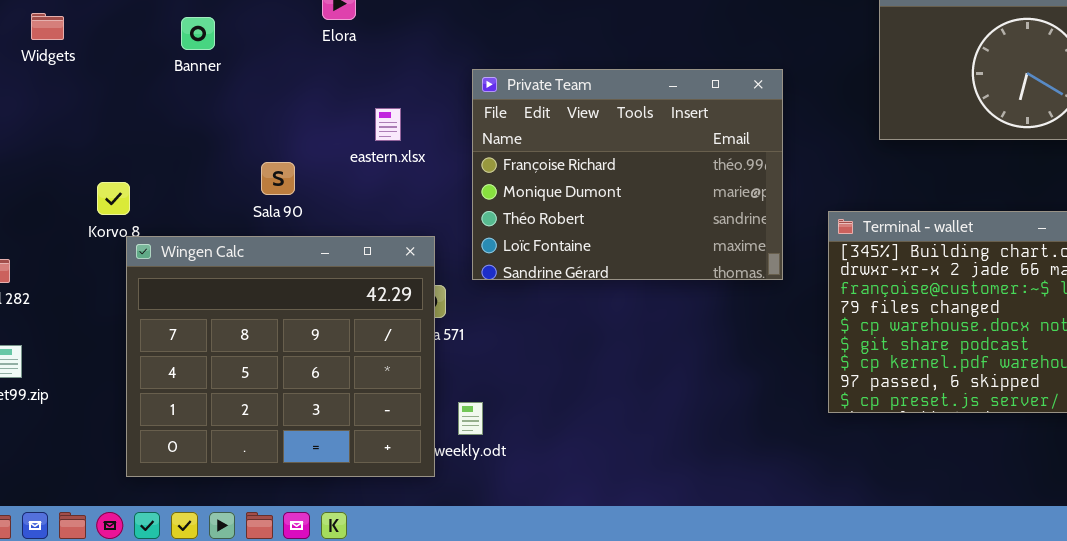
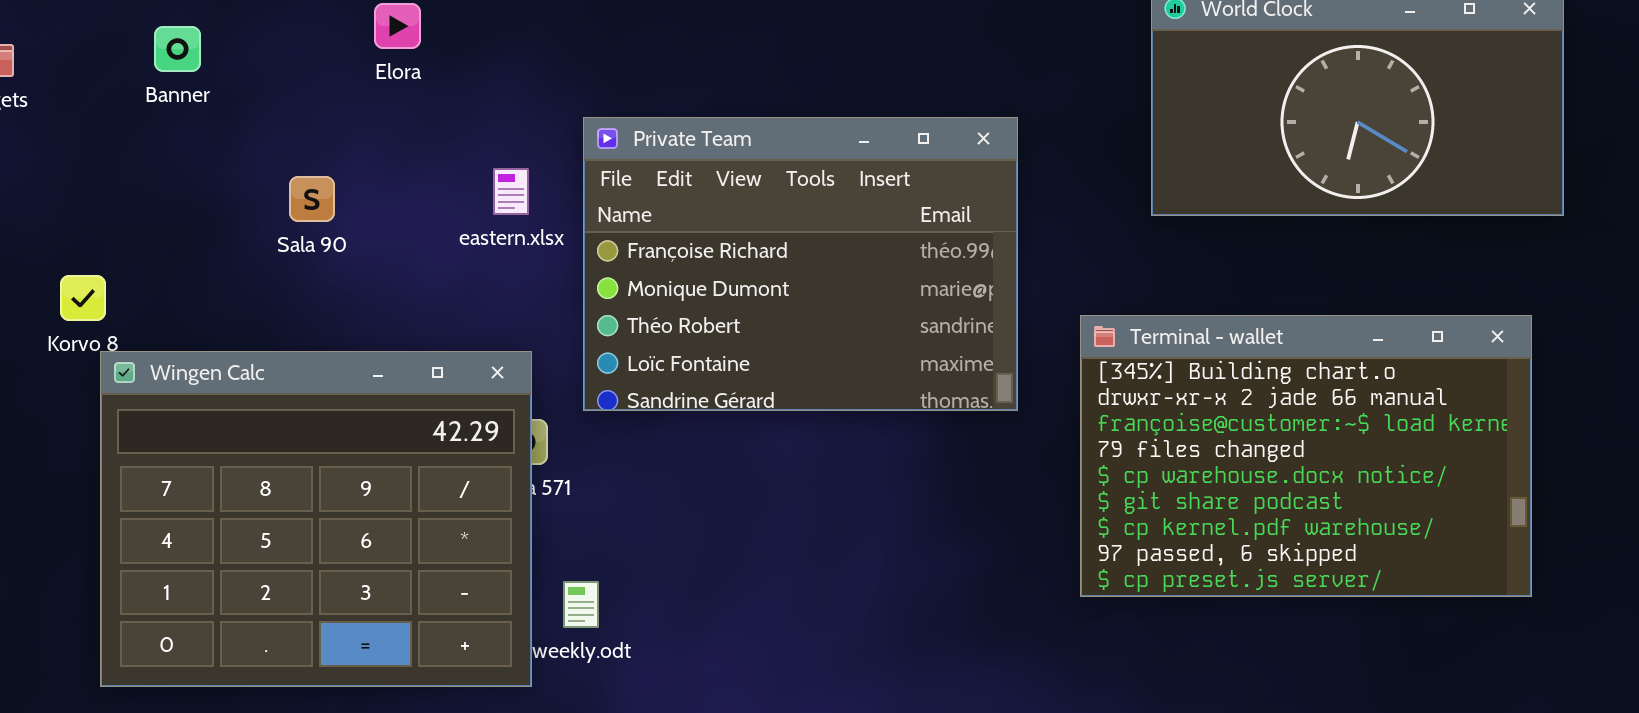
Banner: [181,17,215,50] -> [154,26,201,72], moved
eastern.xlsx: [375,108,401,141] -> [493,168,529,215], moved
Sala 90: [261,162,295,195] -> [289,176,335,222], moved

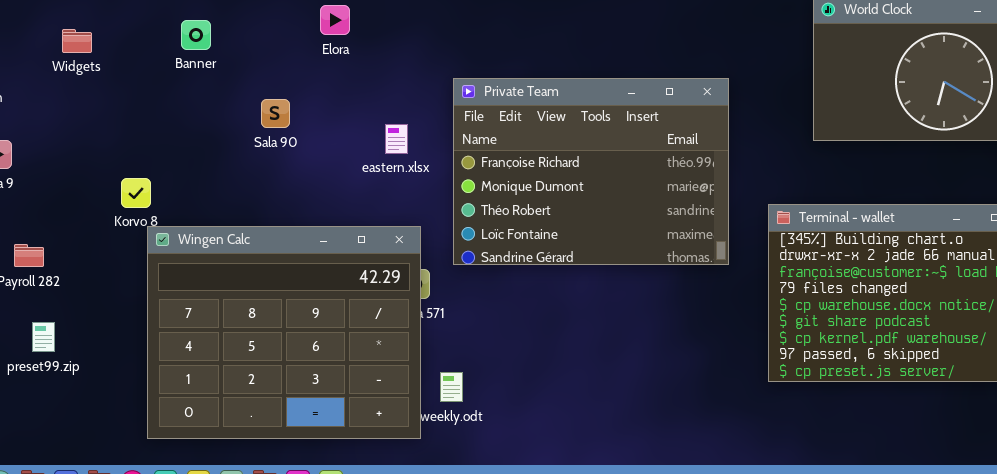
eastern.xlsx: [493,168,529,215] -> [385,124,408,154], moved
Sala 90: [289,176,335,222] -> [261,99,290,128], moved

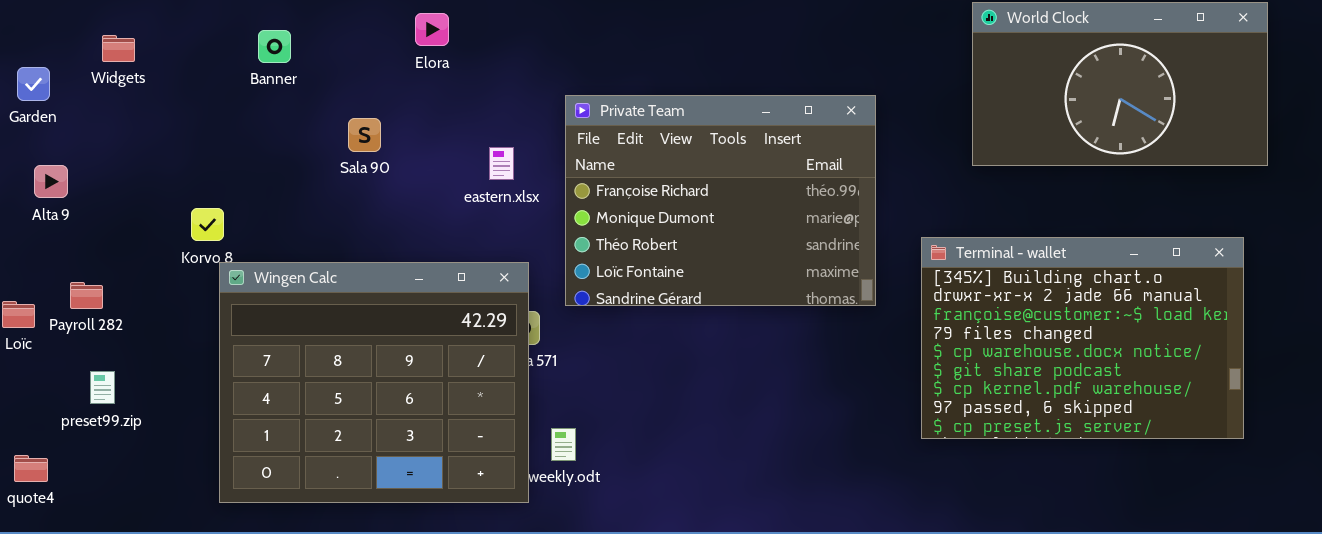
Widgets: [62,29,92,53] -> [102,35,135,62], moved

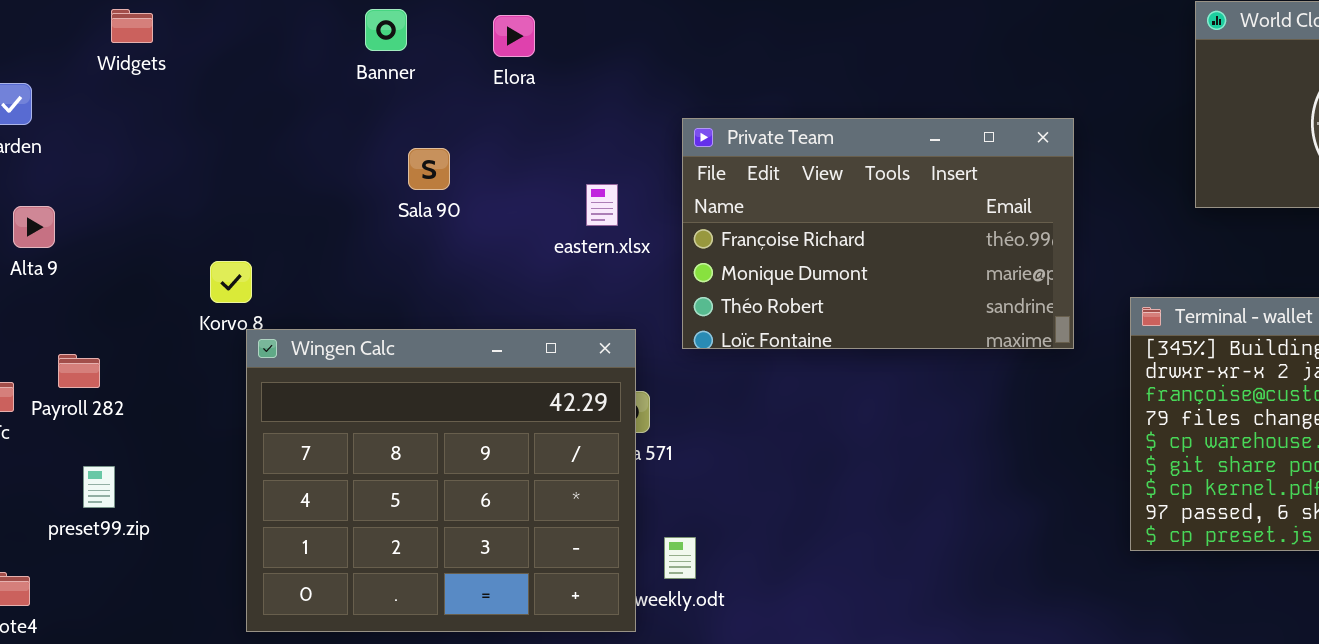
Banner: [258,30,291,63] -> [365,9,407,51], moved
Widgets: [102,35,135,62] -> [111,9,153,43], moved
Private Team: [565,95,876,306] -> [682,118,1074,349], resized

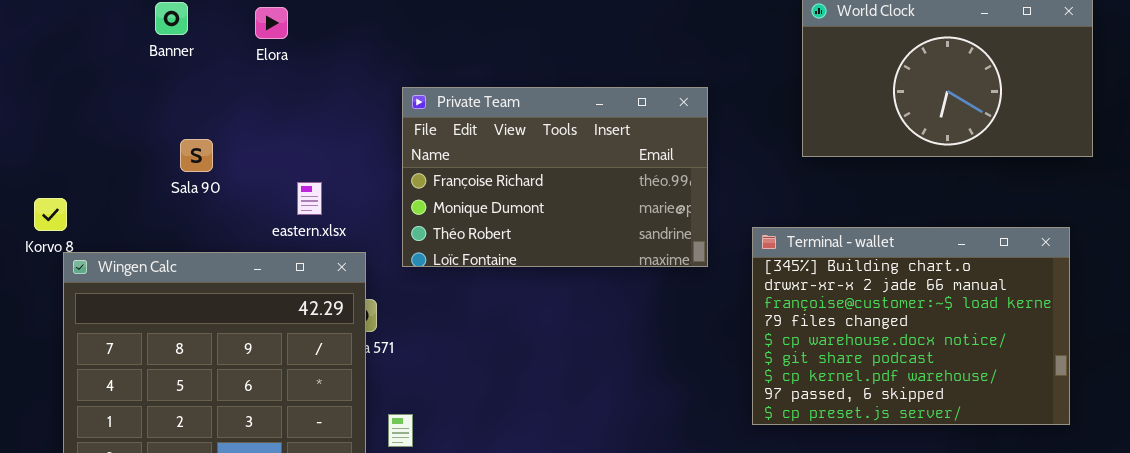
Sala 90: [408,148,450,190] -> [180,139,213,172], moved
eastern.xlsx: [586,184,618,226] -> [297,182,322,215], moved

